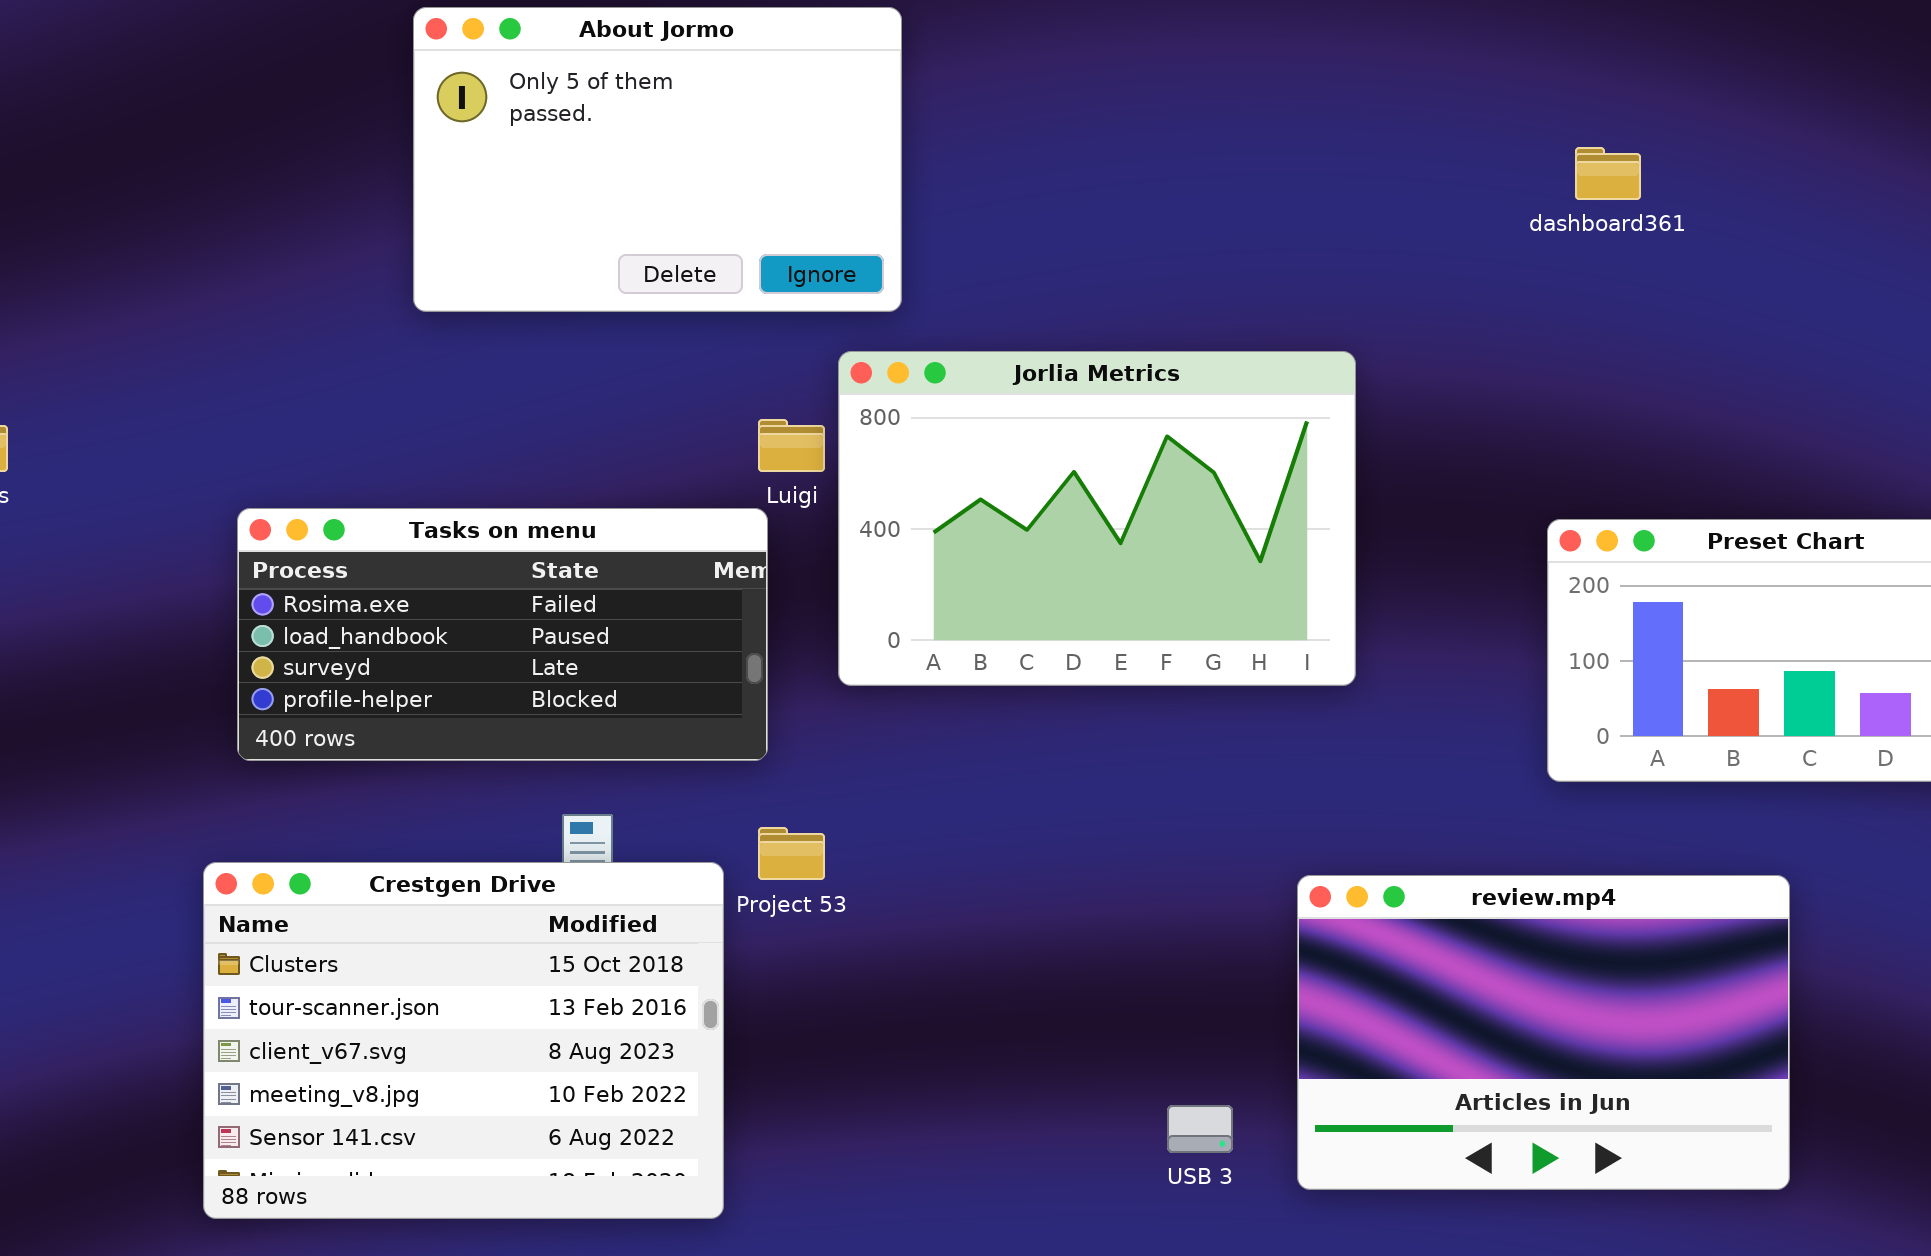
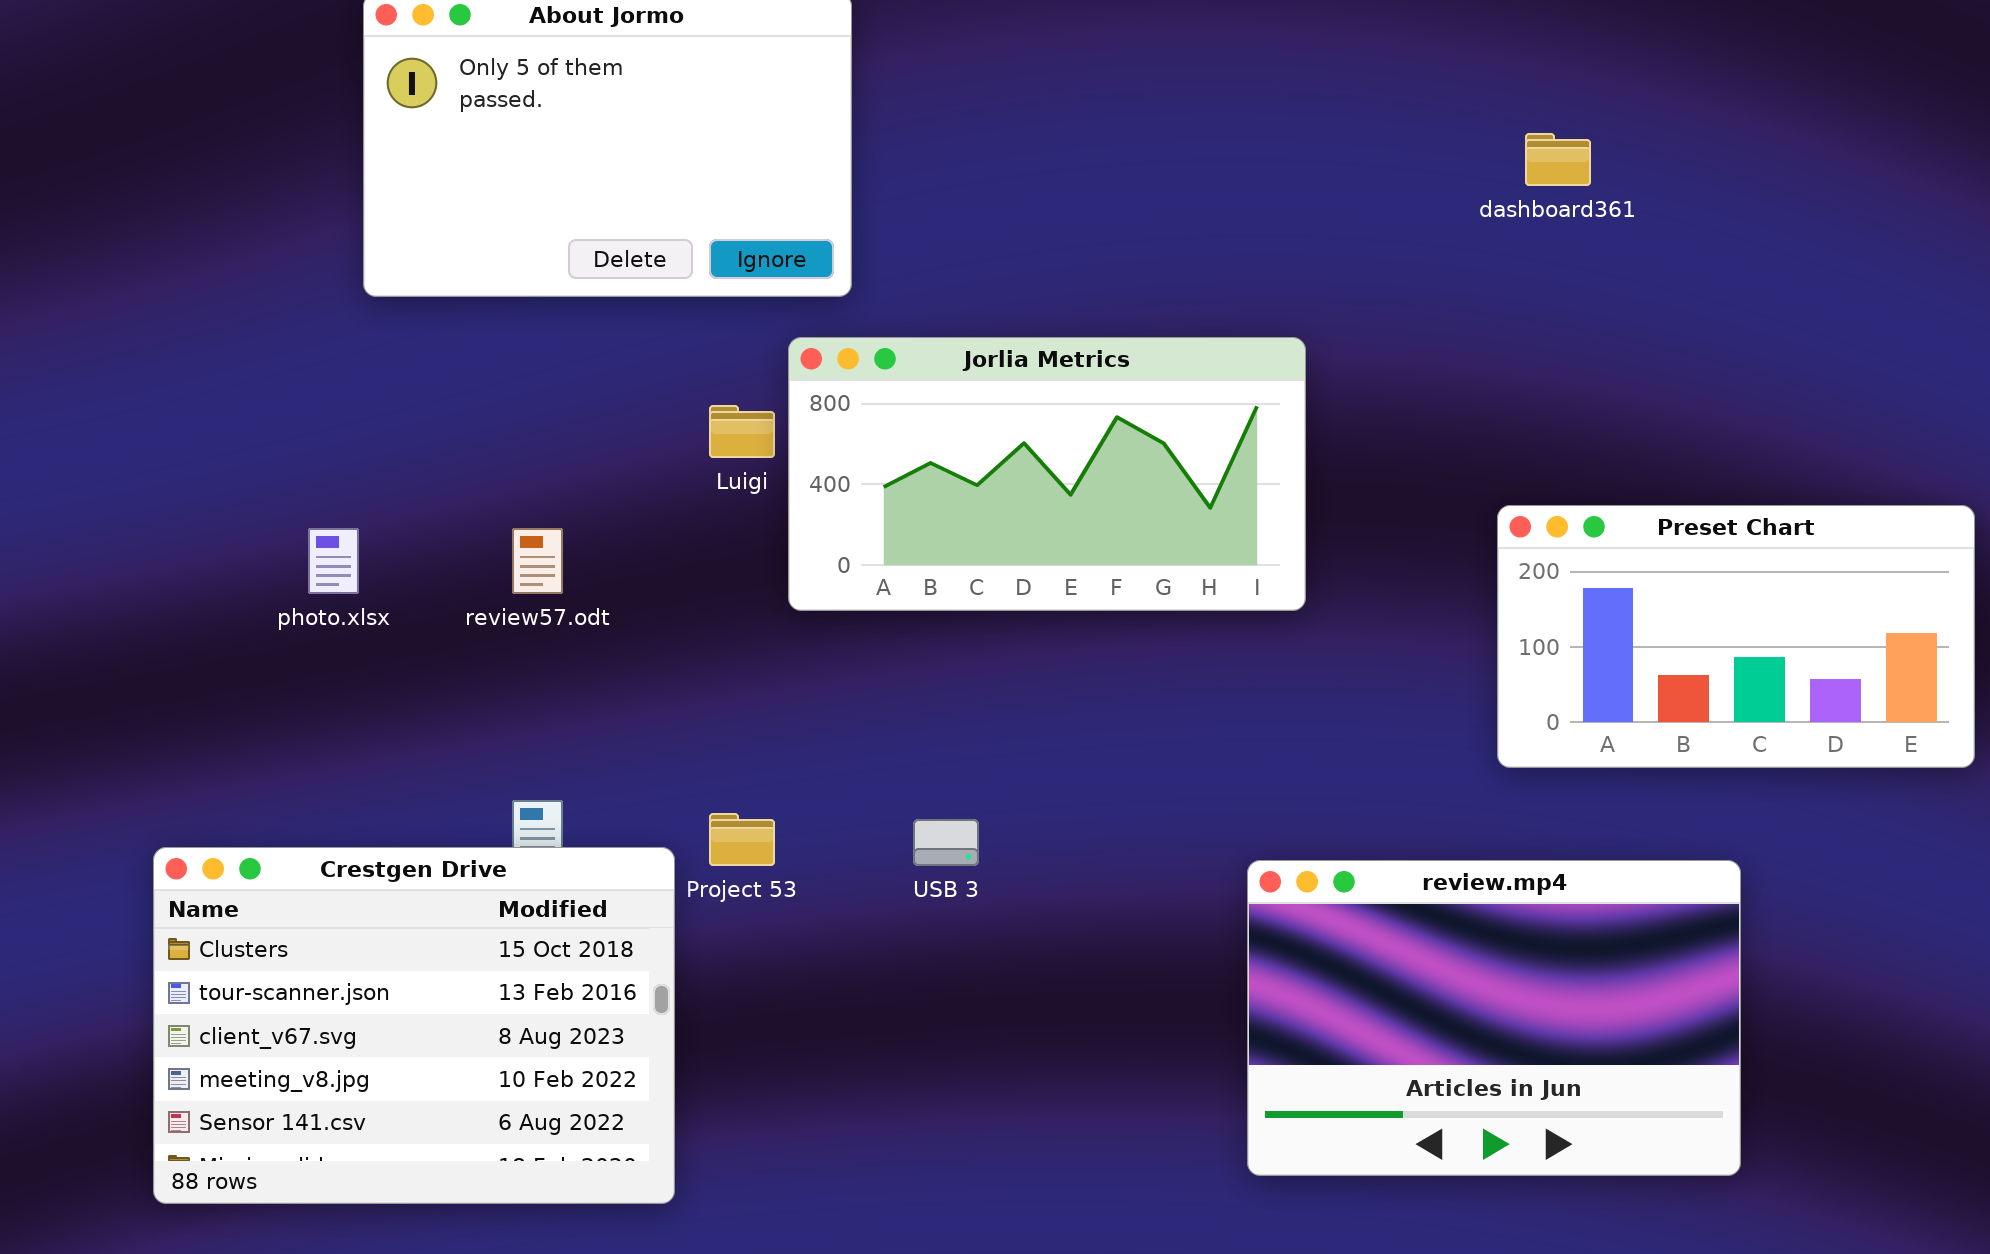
Jorlia Metrics: [838,351,1356,686] -> [788,337,1306,611], resized
Tasks on menu: [237,508,768,761] -> none, closed
USB 3: [1167,1105,1233,1153] -> [913,819,979,866], moved

